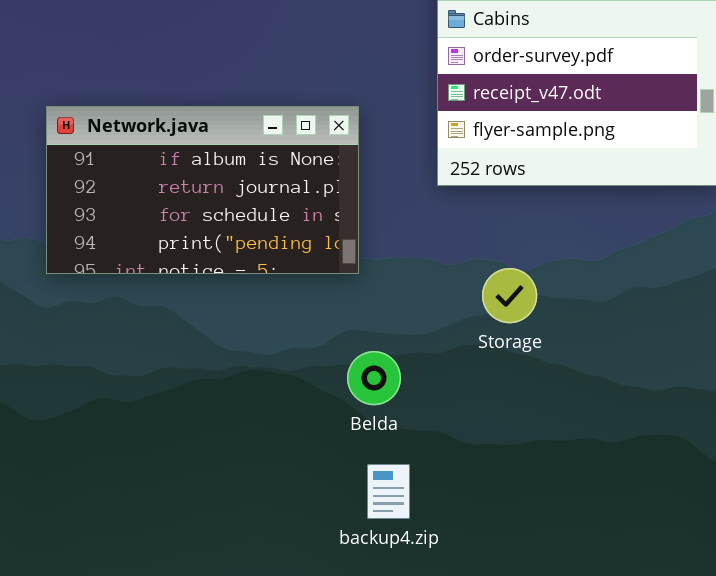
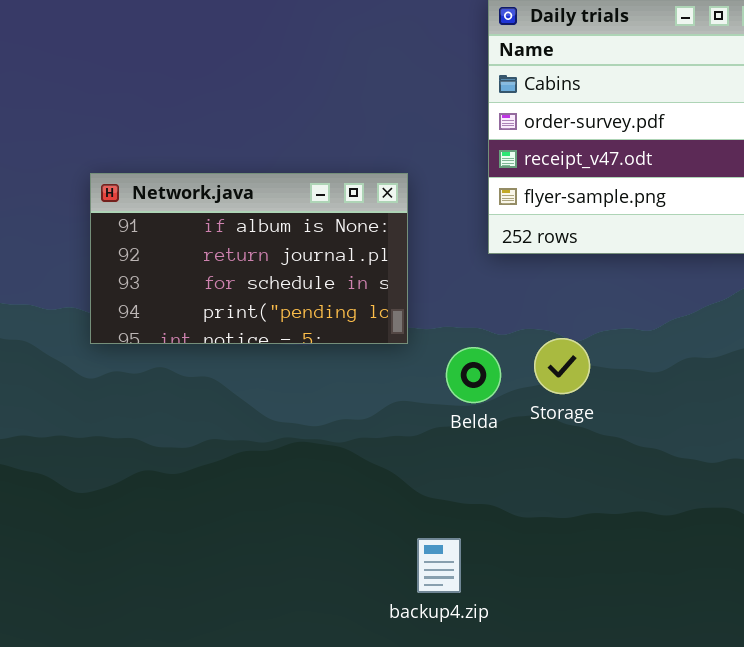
Belda: [347,351,401,405] -> [446,347,501,403], moved

